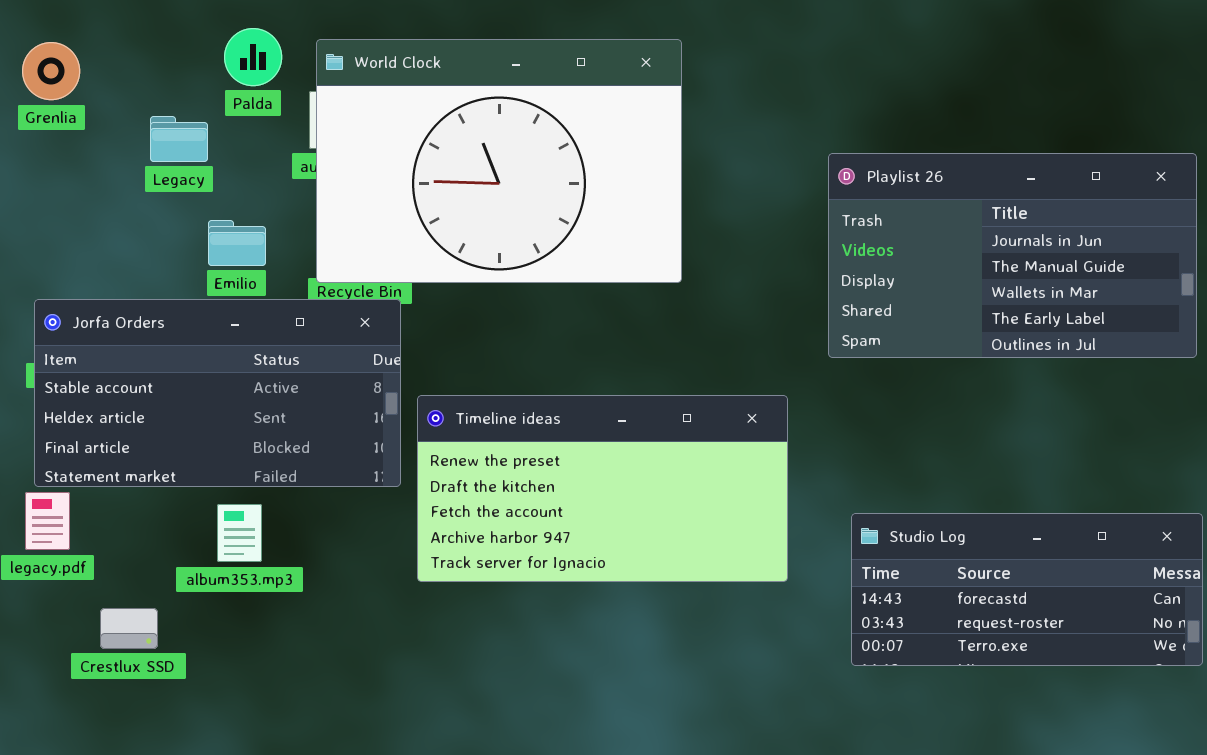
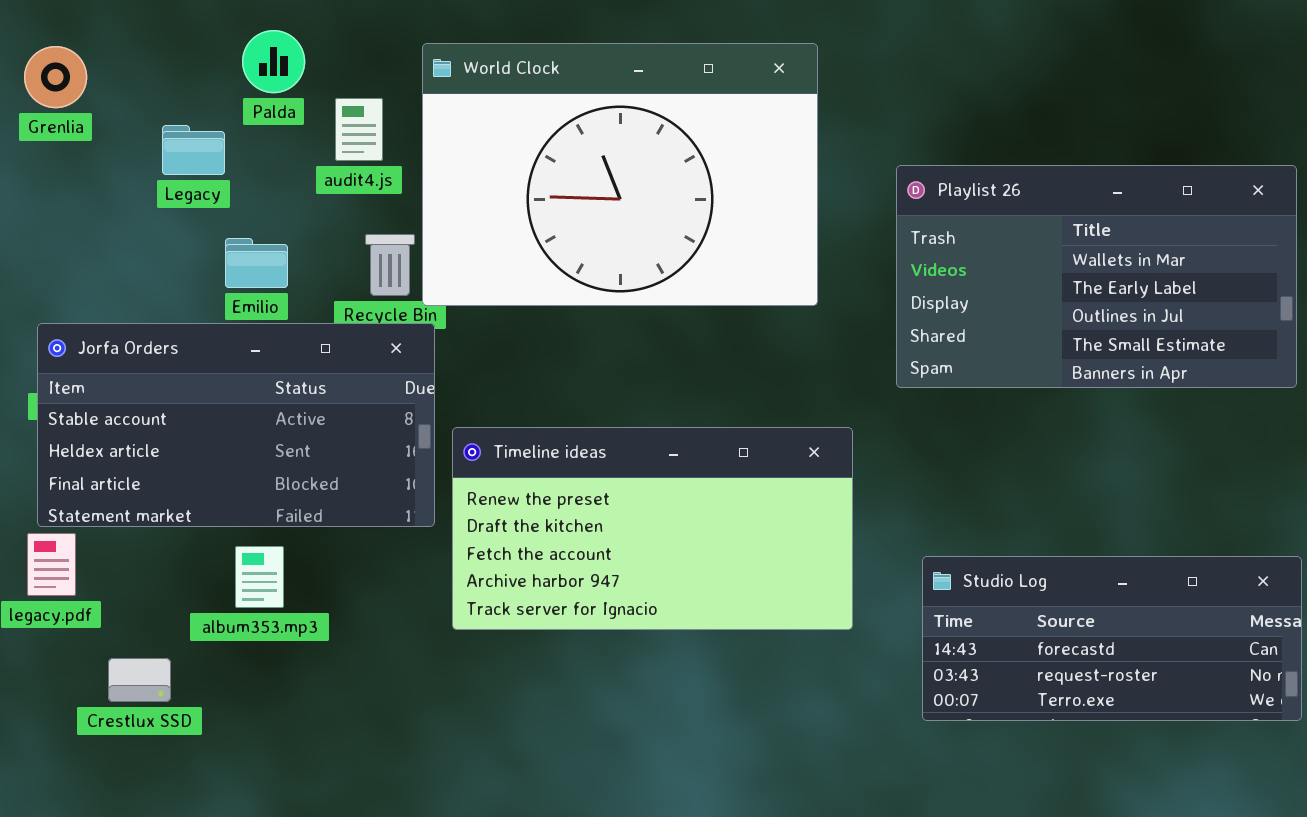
World Clock: [316,39,682,283] -> [422,43,818,306], moved
Playlist 26: [828,153,1197,358] -> [896,165,1297,388], scrolled down 2 rows

